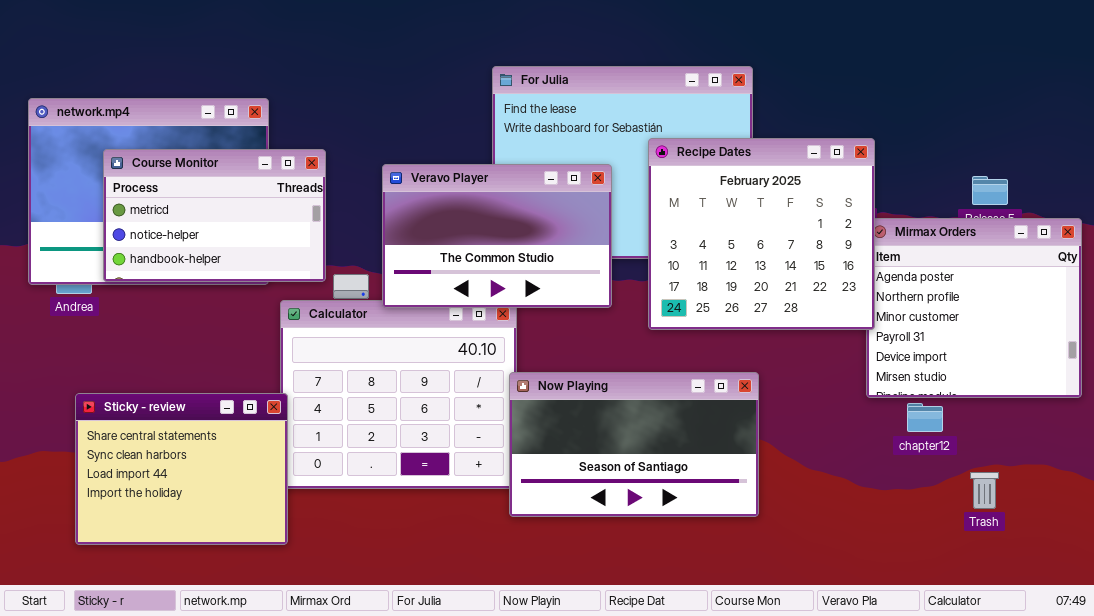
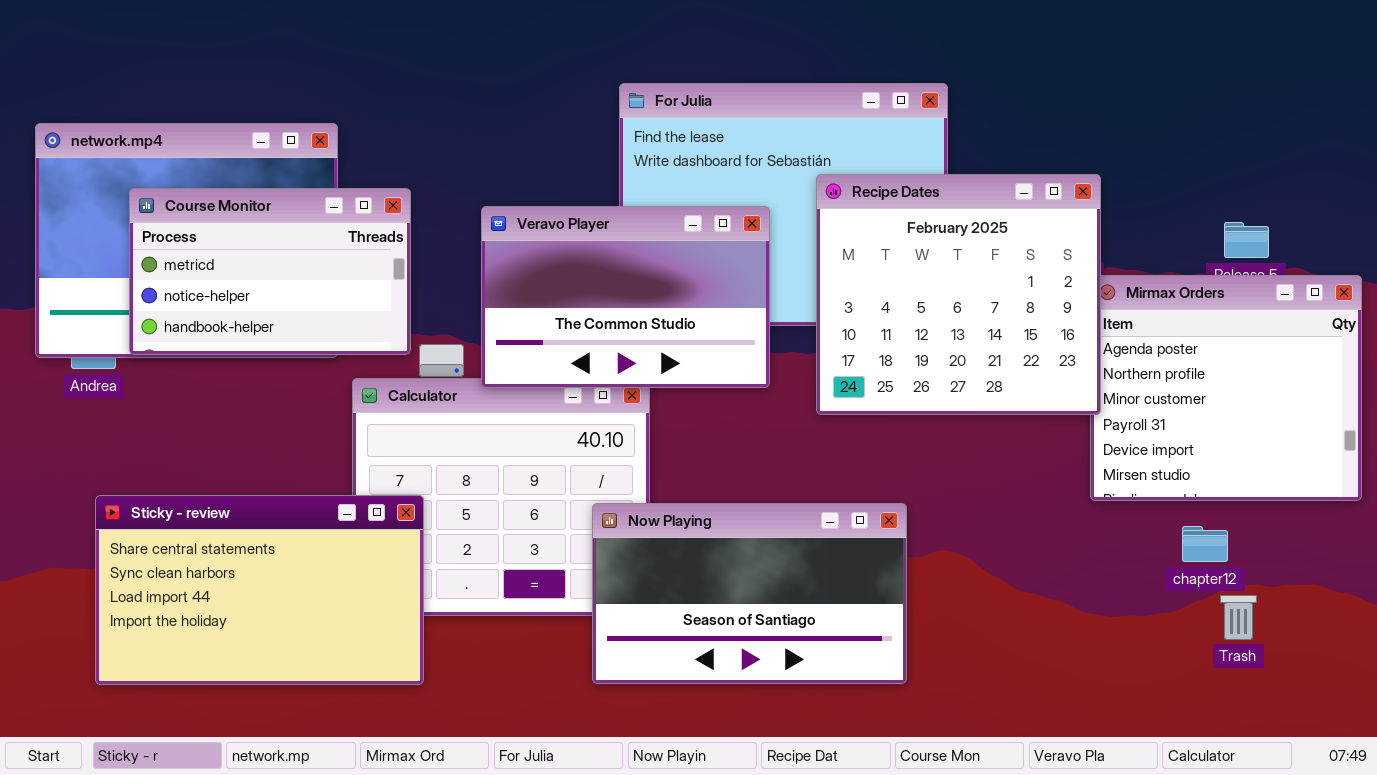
Now Playing: [509,372,759,517] -> [592,503,907,684], moved
Sticky - review: [75,393,288,545] -> [95,495,424,685], resized
chapter12: [907,403,943,432] -> [1182,526,1228,562], moved

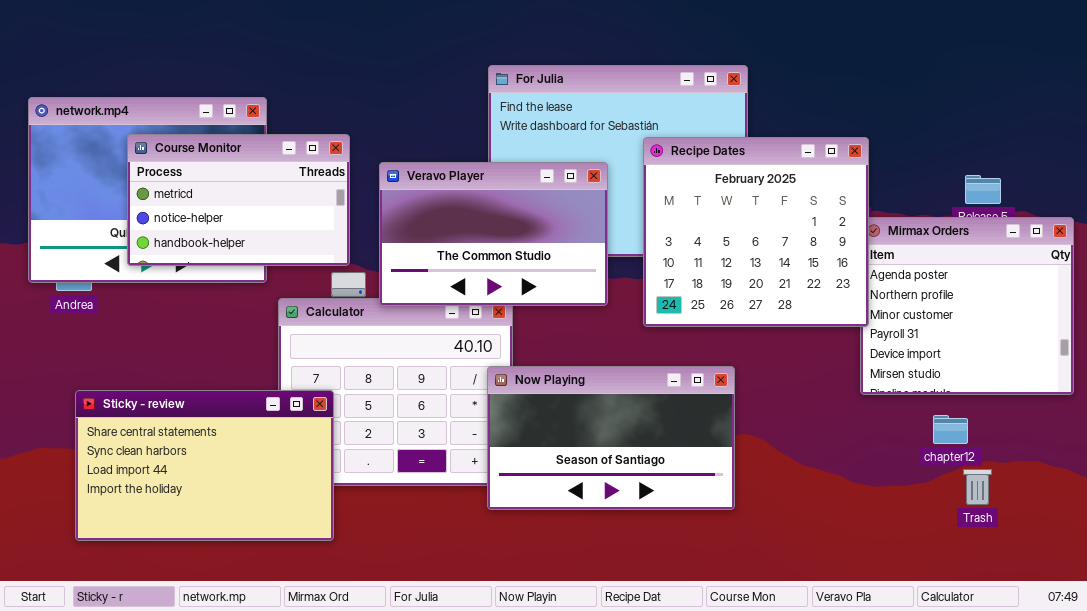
Course Monitor: [129,188,411,355] -> [127,134,350,266], moved
Now Playing: [592,503,907,684] -> [487,366,735,510], moved

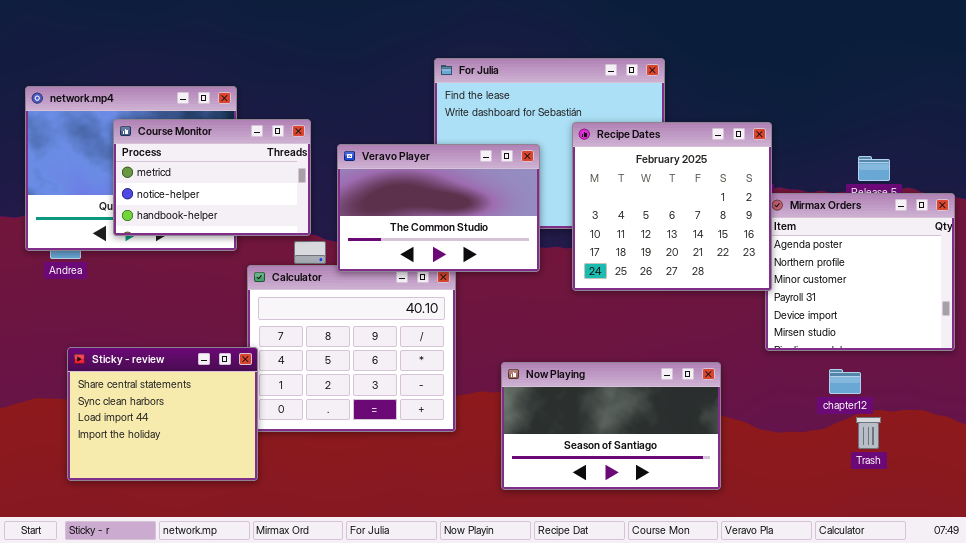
Now Playing: [487,366,735,510] -> [501,362,721,490], moved
Sticky - review: [75,390,334,541] -> [67,347,258,481], resized

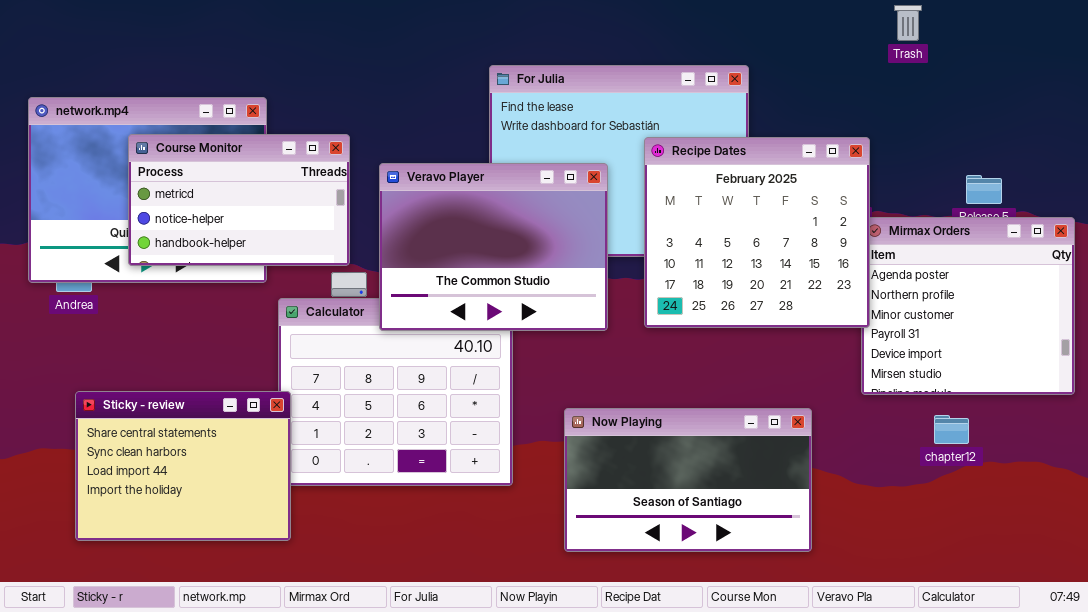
Veravo Player: [337,144,540,272] -> [379,163,608,331], resized
Trash: [856,417,881,449] -> [894,5,922,41], moved

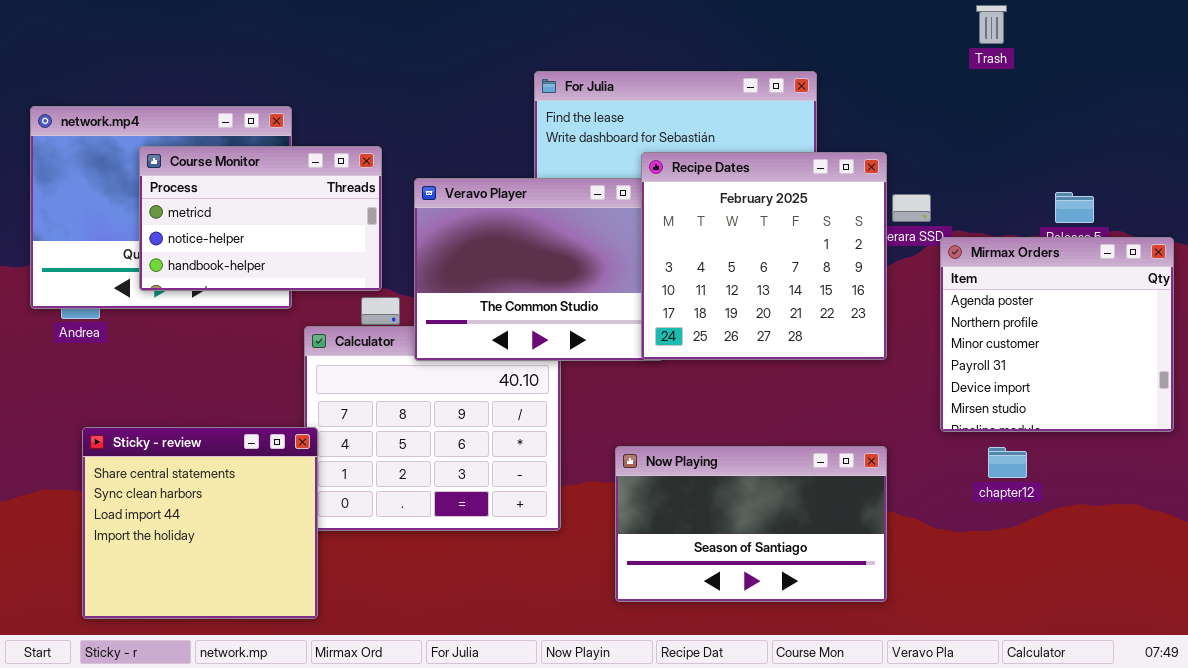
Recipe Dates: [644,137,870,328] -> [641,152,887,360], moved
Sticky - review: [75,391,291,541] -> [82,427,318,619], resized
chapter12: [934,415,969,444] -> [988,447,1027,478], moved

